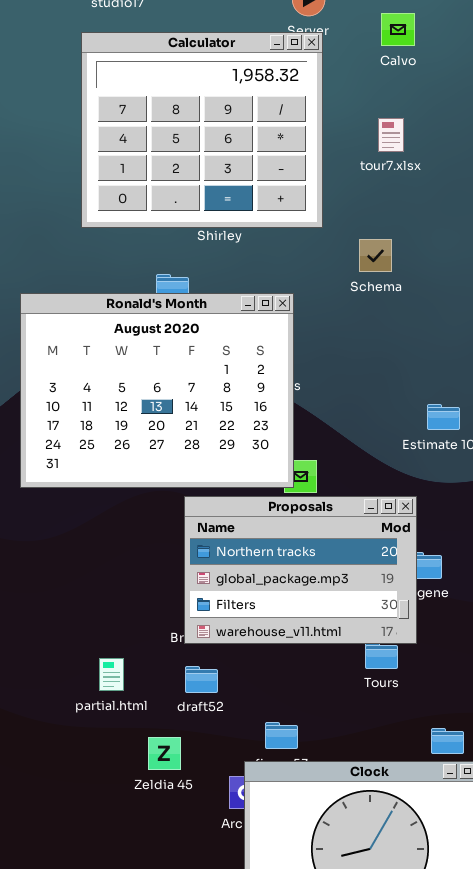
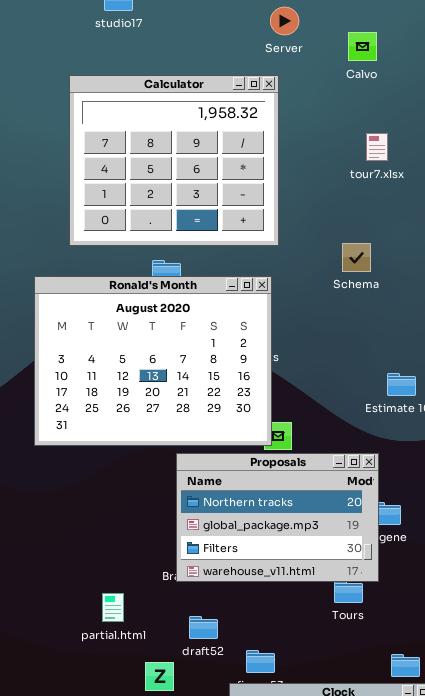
Calculator: [81,32,323,228] -> [69,75,279,246], moved
tour7.xlsx: [378,118,404,152] -> [366,133,388,161], moved
Schema: [359,239,392,272] -> [342,243,371,272], moved
draft52: [185,666,218,693] -> [189,616,218,639], moved

